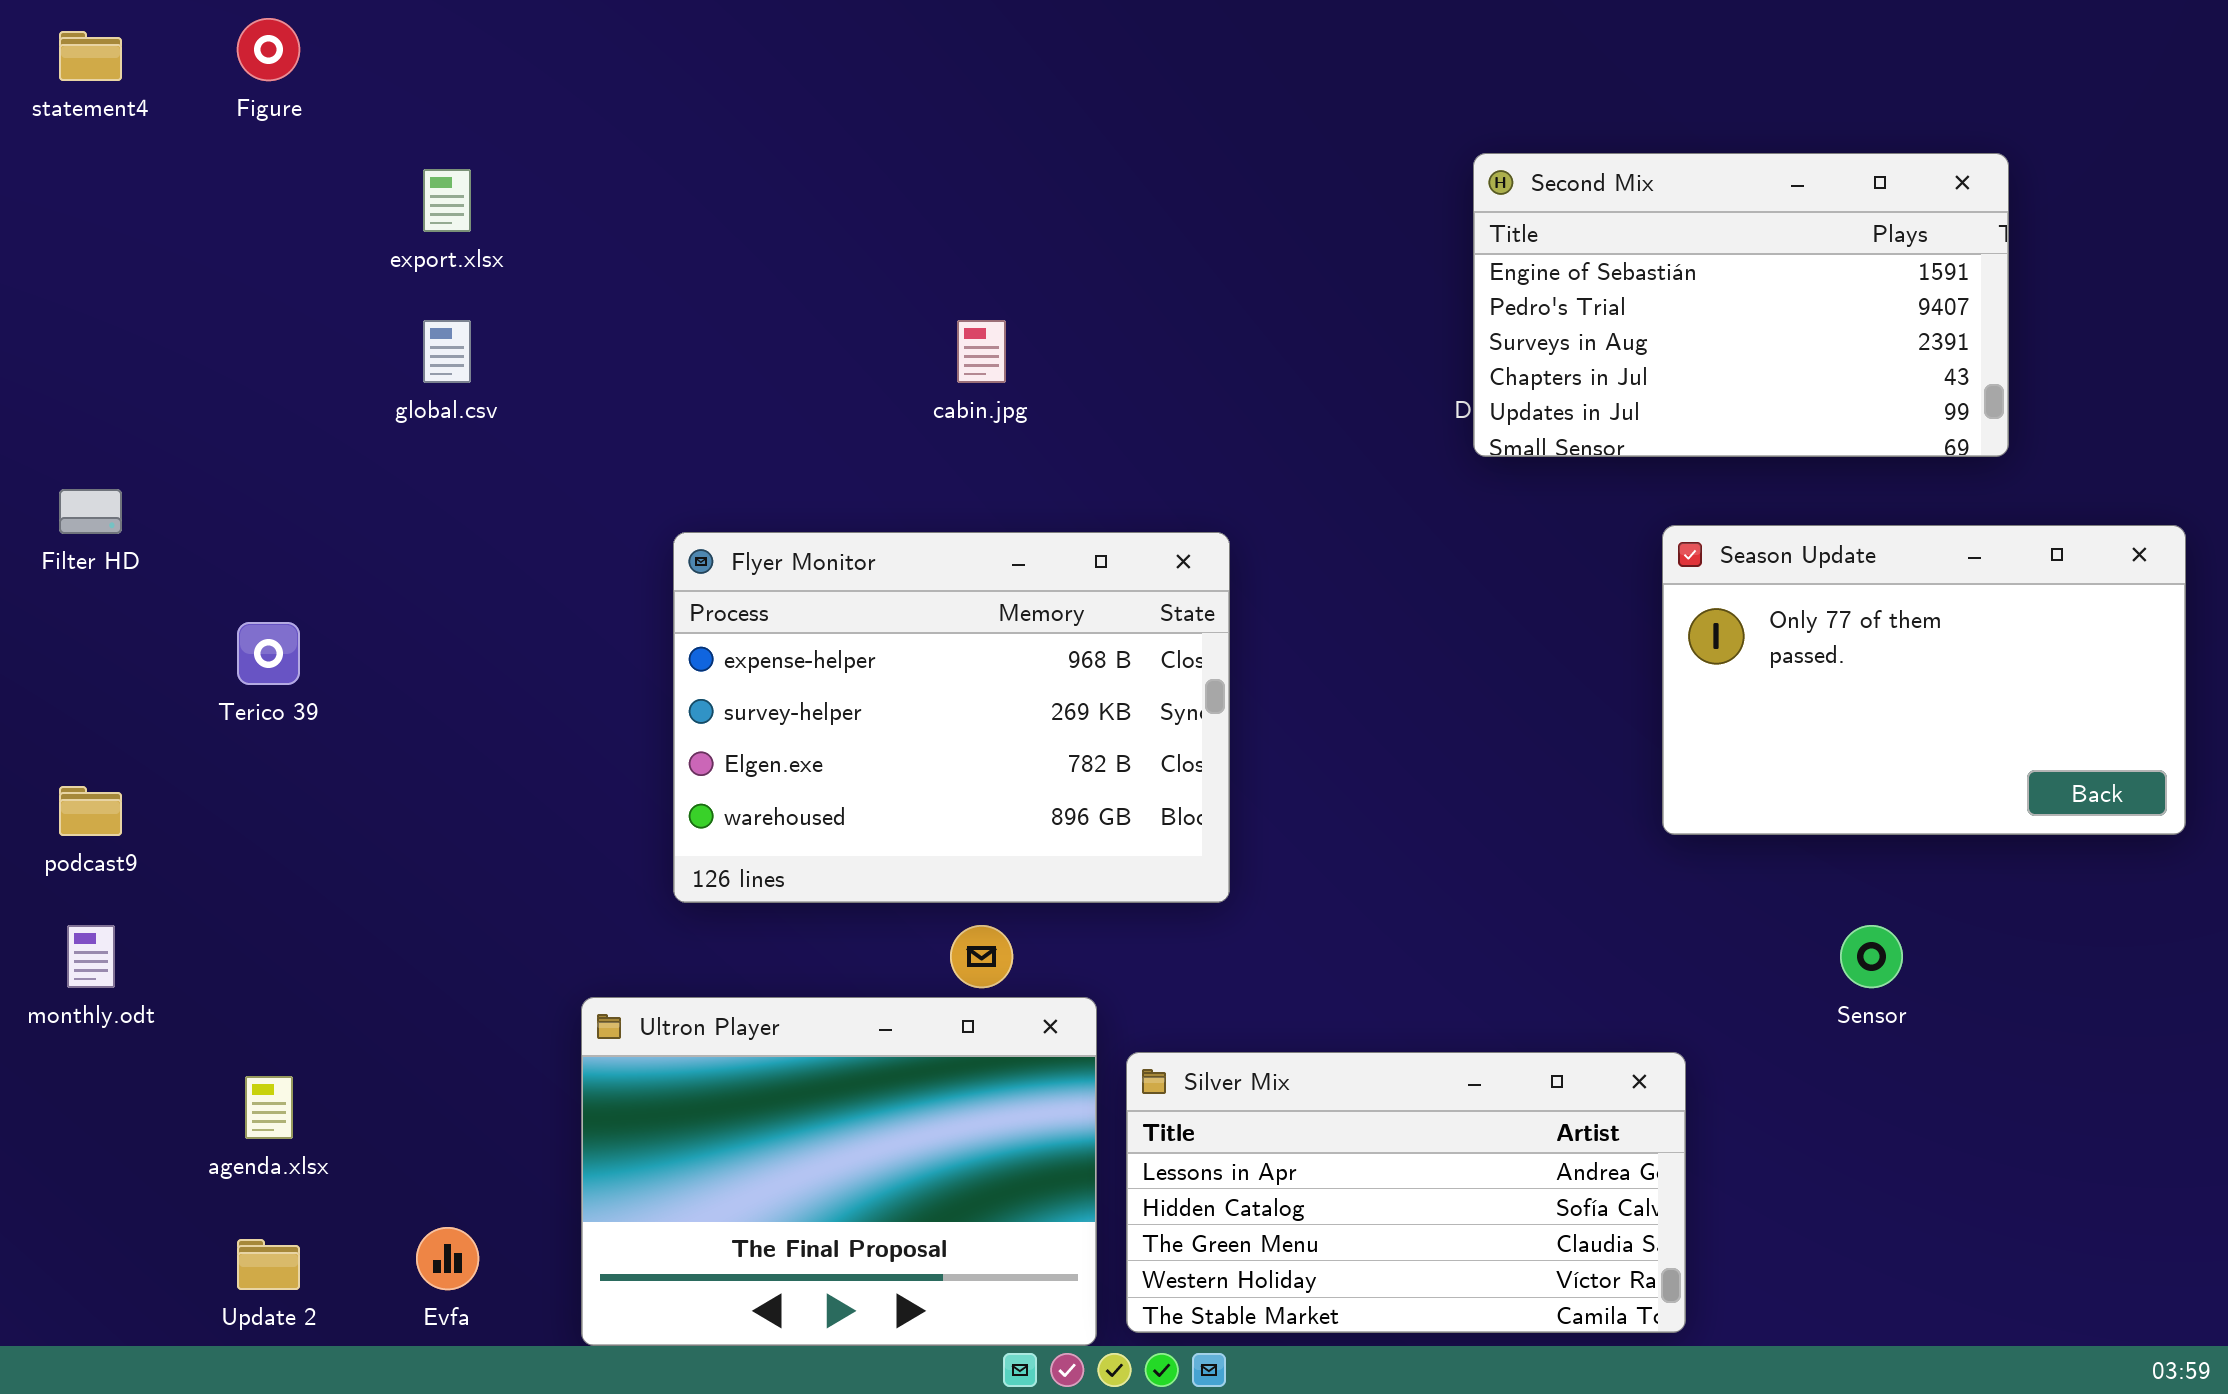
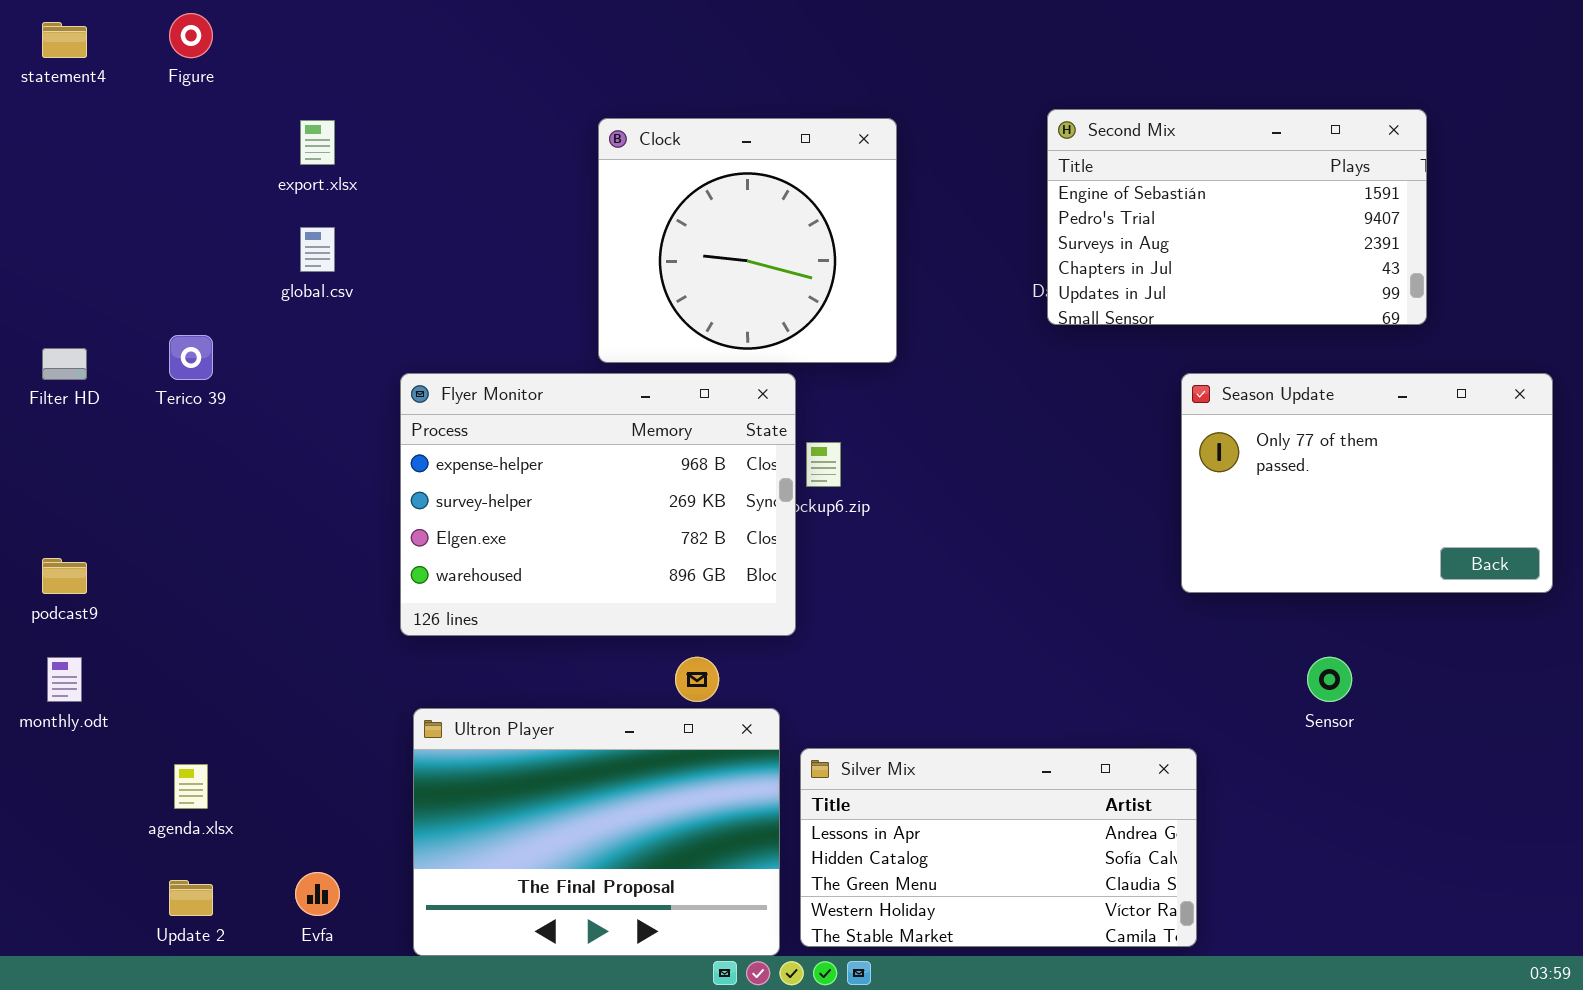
Clock: none -> [598,118,897,363], opened
Flyer Monitor: [673,532,1230,903] -> [400,373,796,636], moved
Terico 39: [237,622,300,685] -> [169,335,213,380], moved

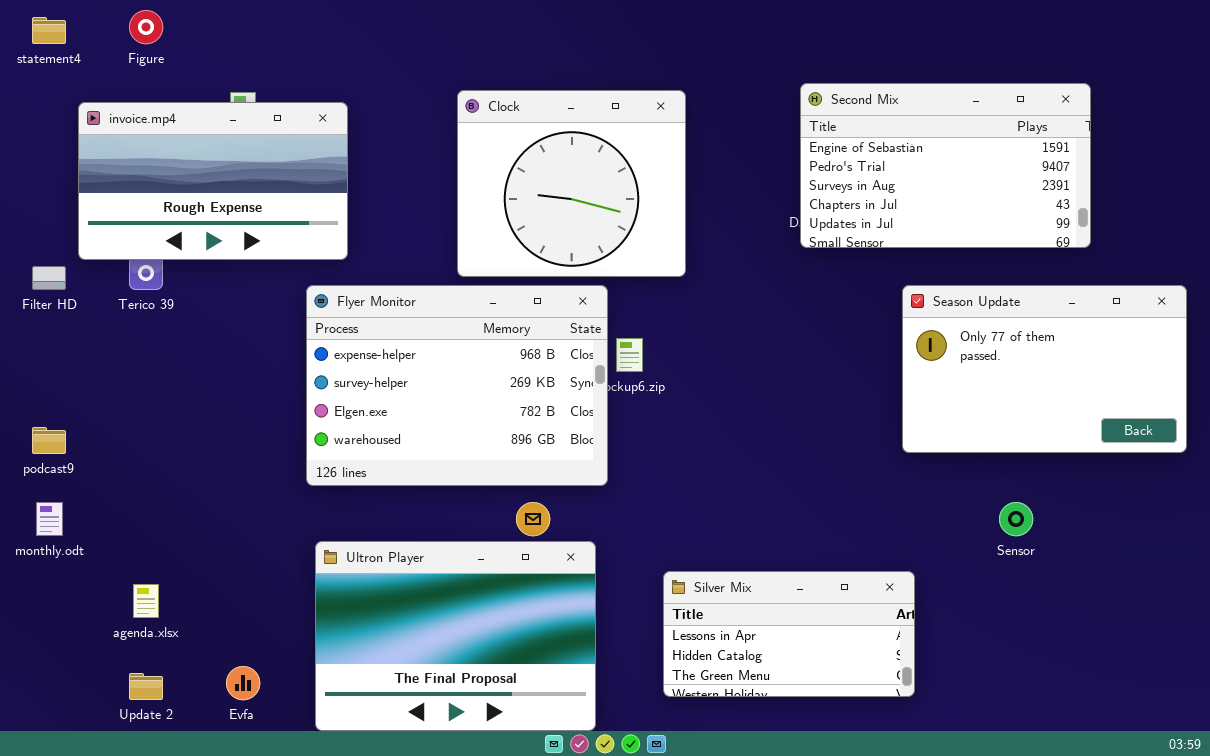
invoice.mp4: none -> [78,102,348,260], opened
Silver Mix: [800,748,1197,947] -> [663,571,915,697], resized

